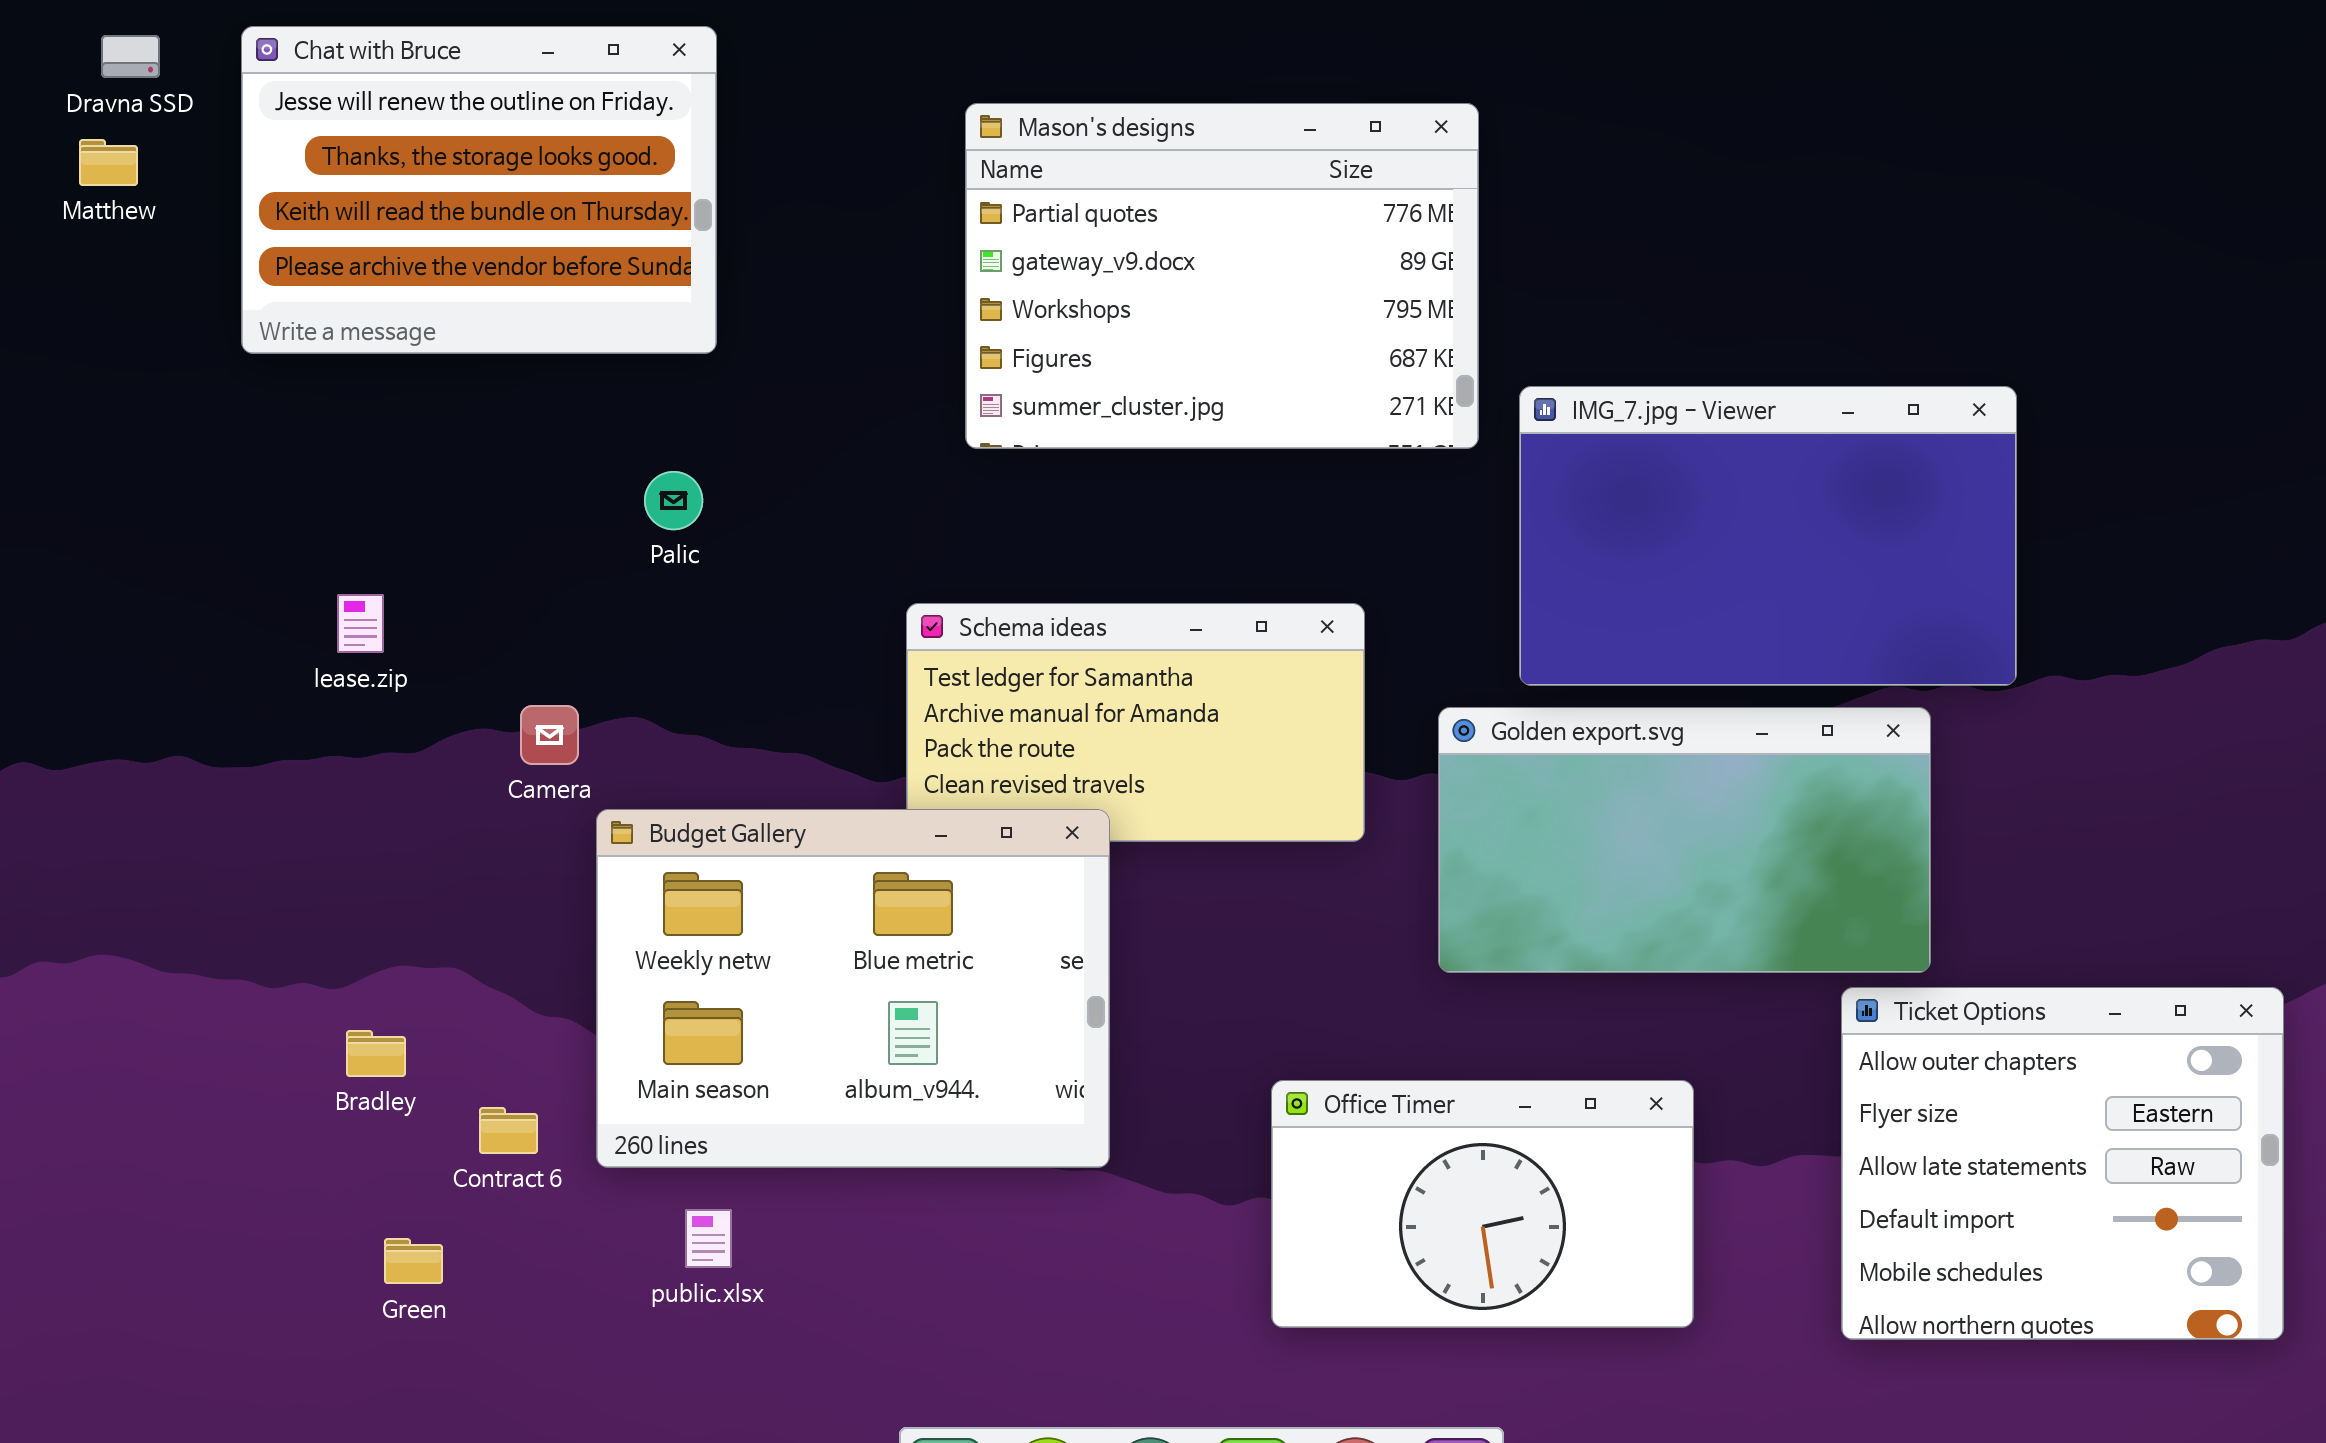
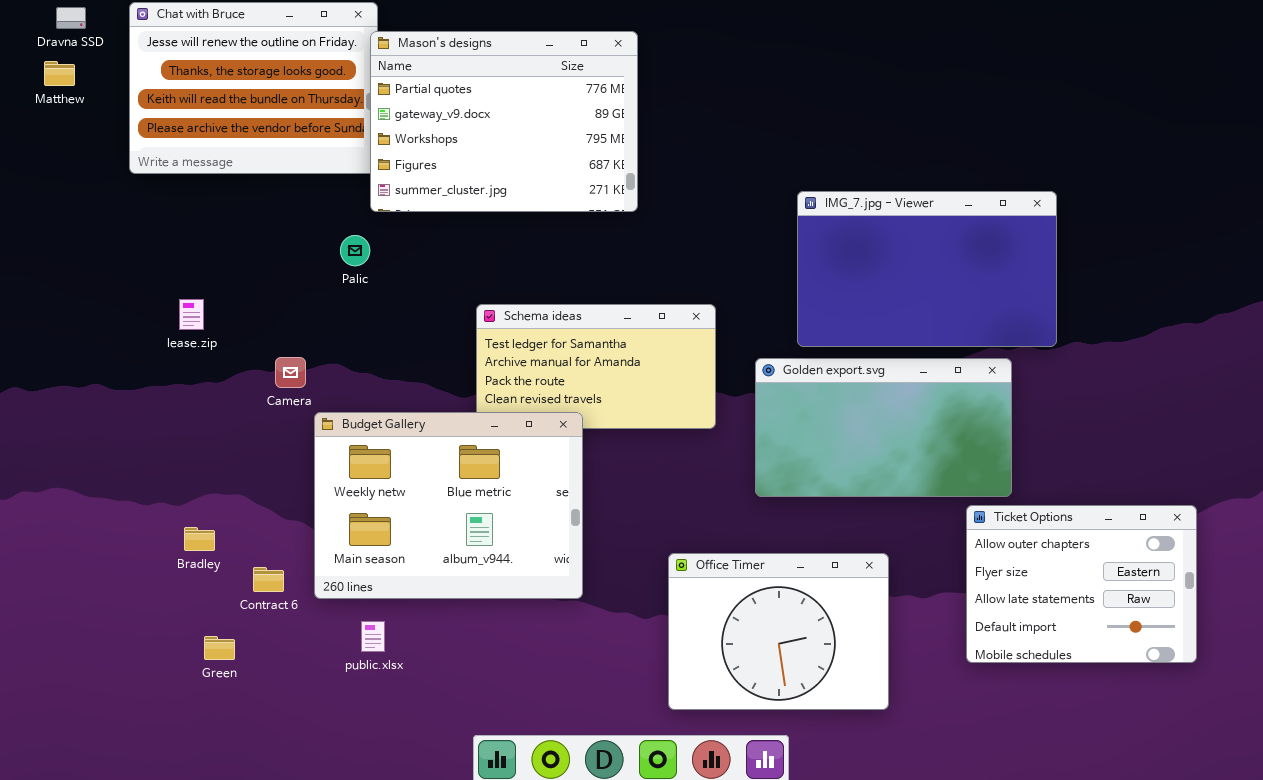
Mason's designs: [965,103,1479,449] -> [370,31,638,212], moved
Ticket Options: [1841,987,2284,1340] -> [966,505,1197,663], resized
Office Timer: [1271,1080,1694,1328] -> [668,553,889,710], resized

